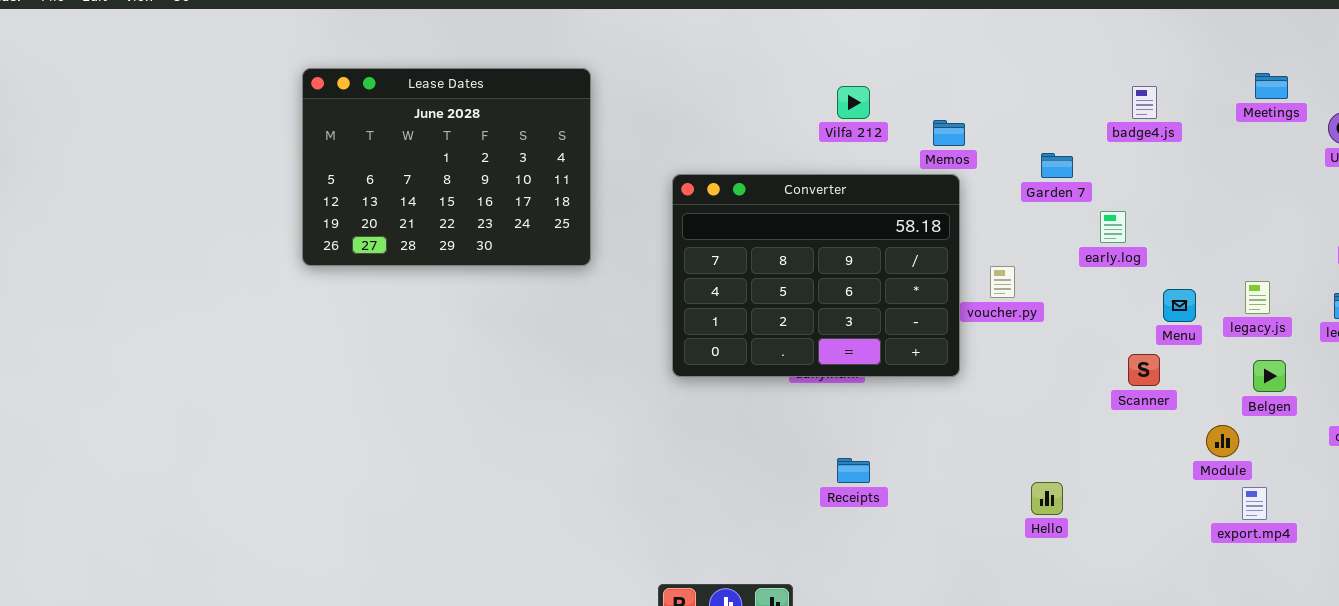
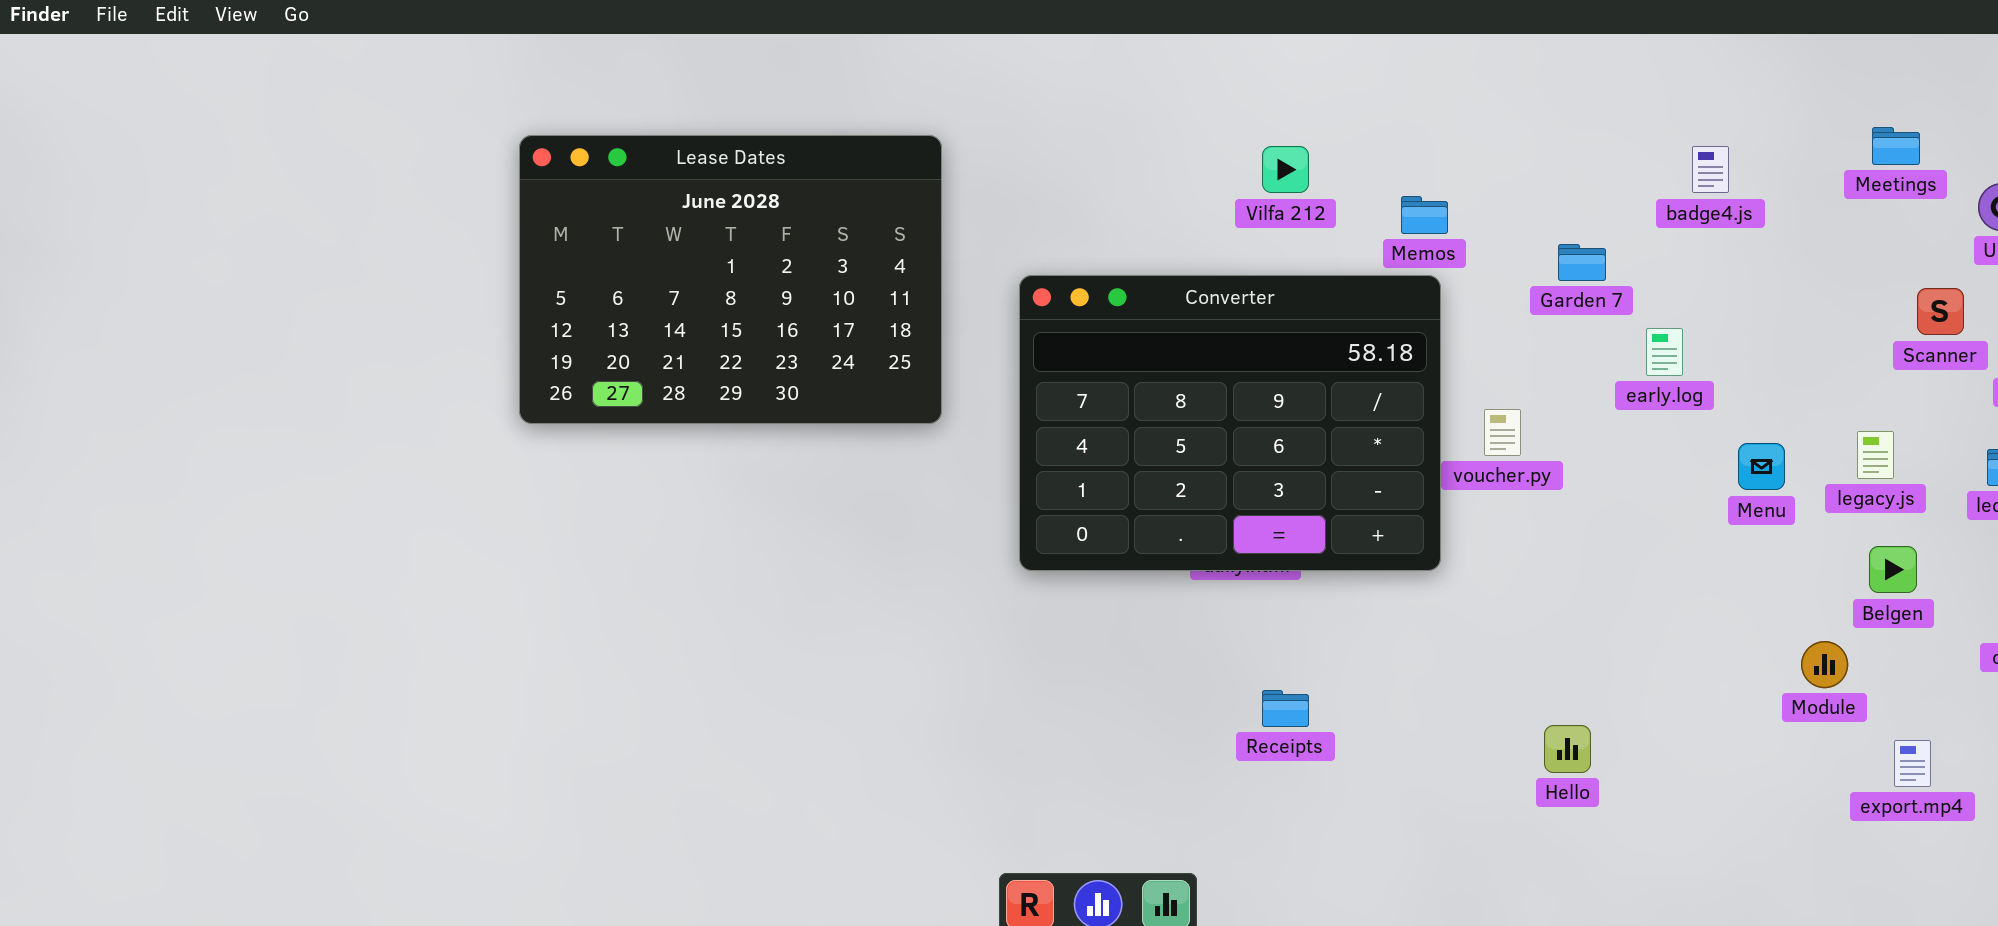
Lease Dates: [302,68,591,266] -> [519,135,942,424], moved
Scanner: [1128,354,1160,386] -> [1917,288,1964,335], moved
export.mp4: [1242,487,1267,520] -> [1894,740,1931,787], moved

